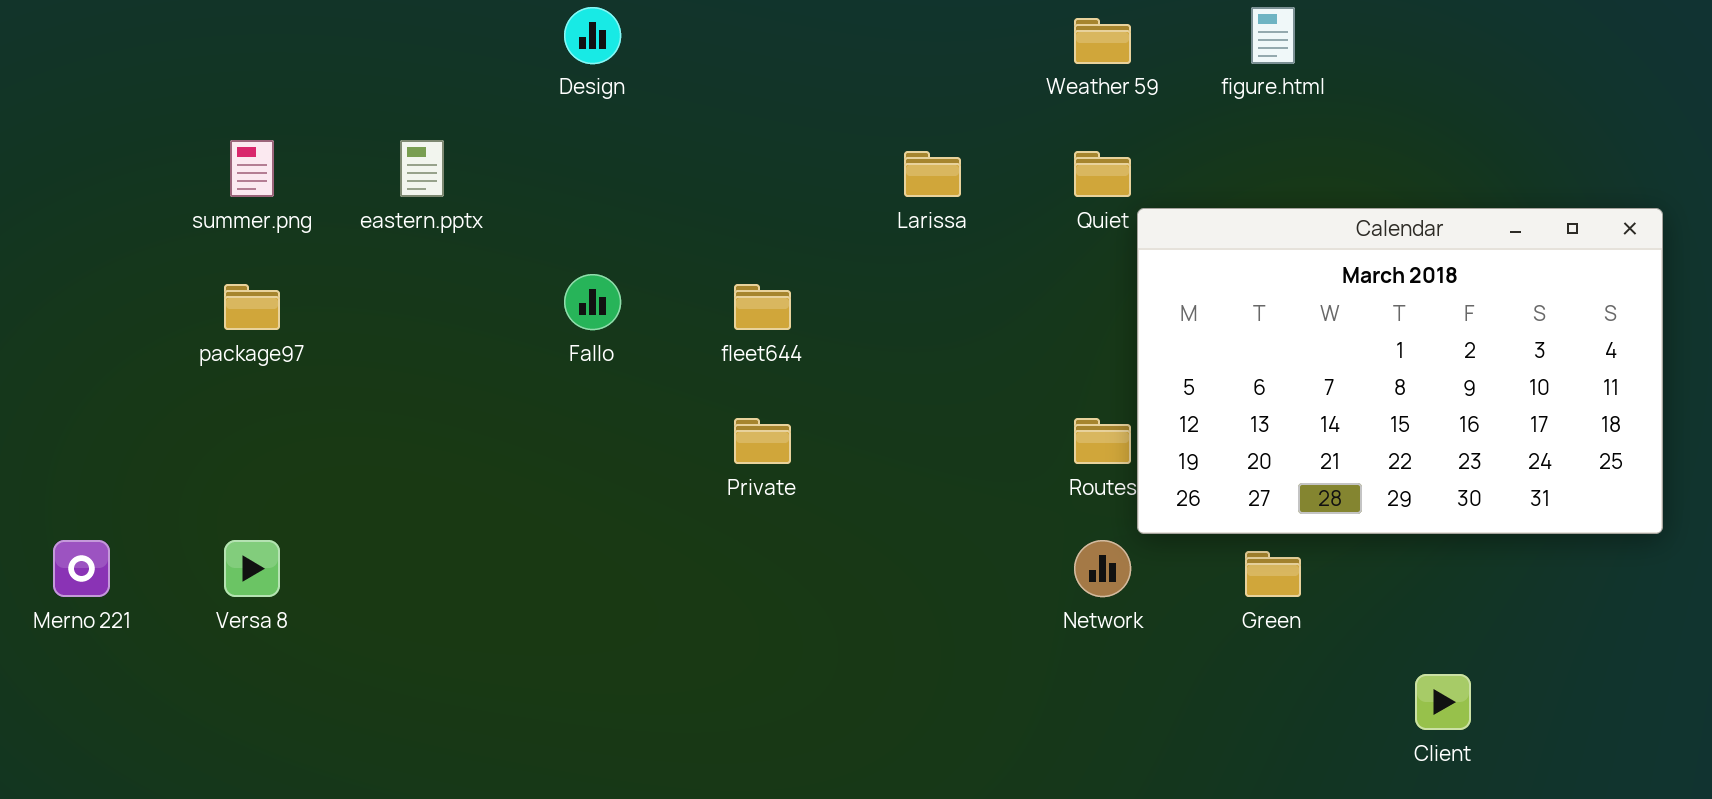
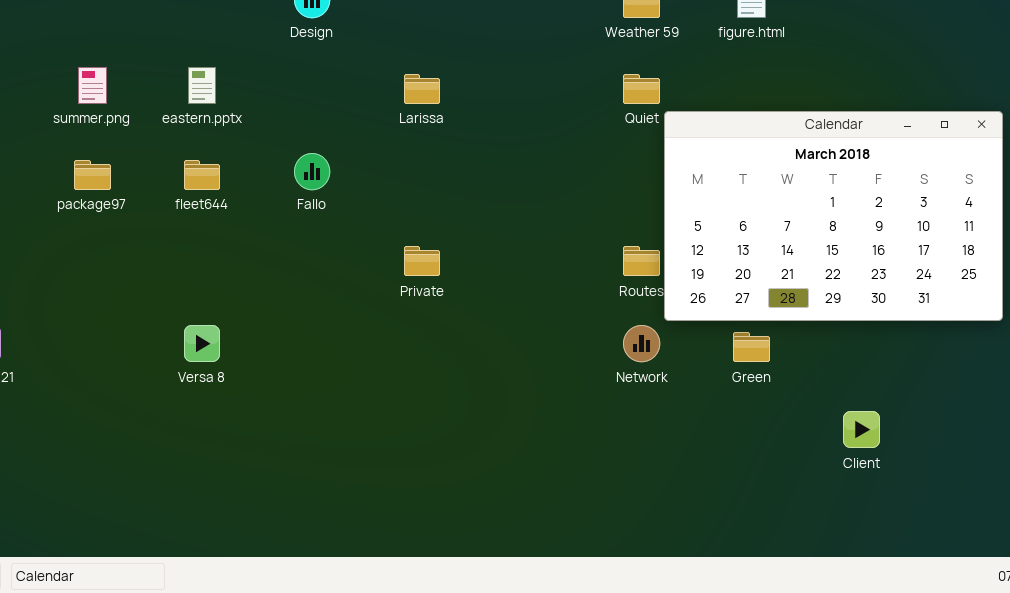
Larissa: [904,151,961,197] -> [404,74,440,104], moved
fleet644: [734,284,791,330] -> [184,160,220,190], moved
Versa 8: [224,540,280,597] -> [184,325,220,362], moved

